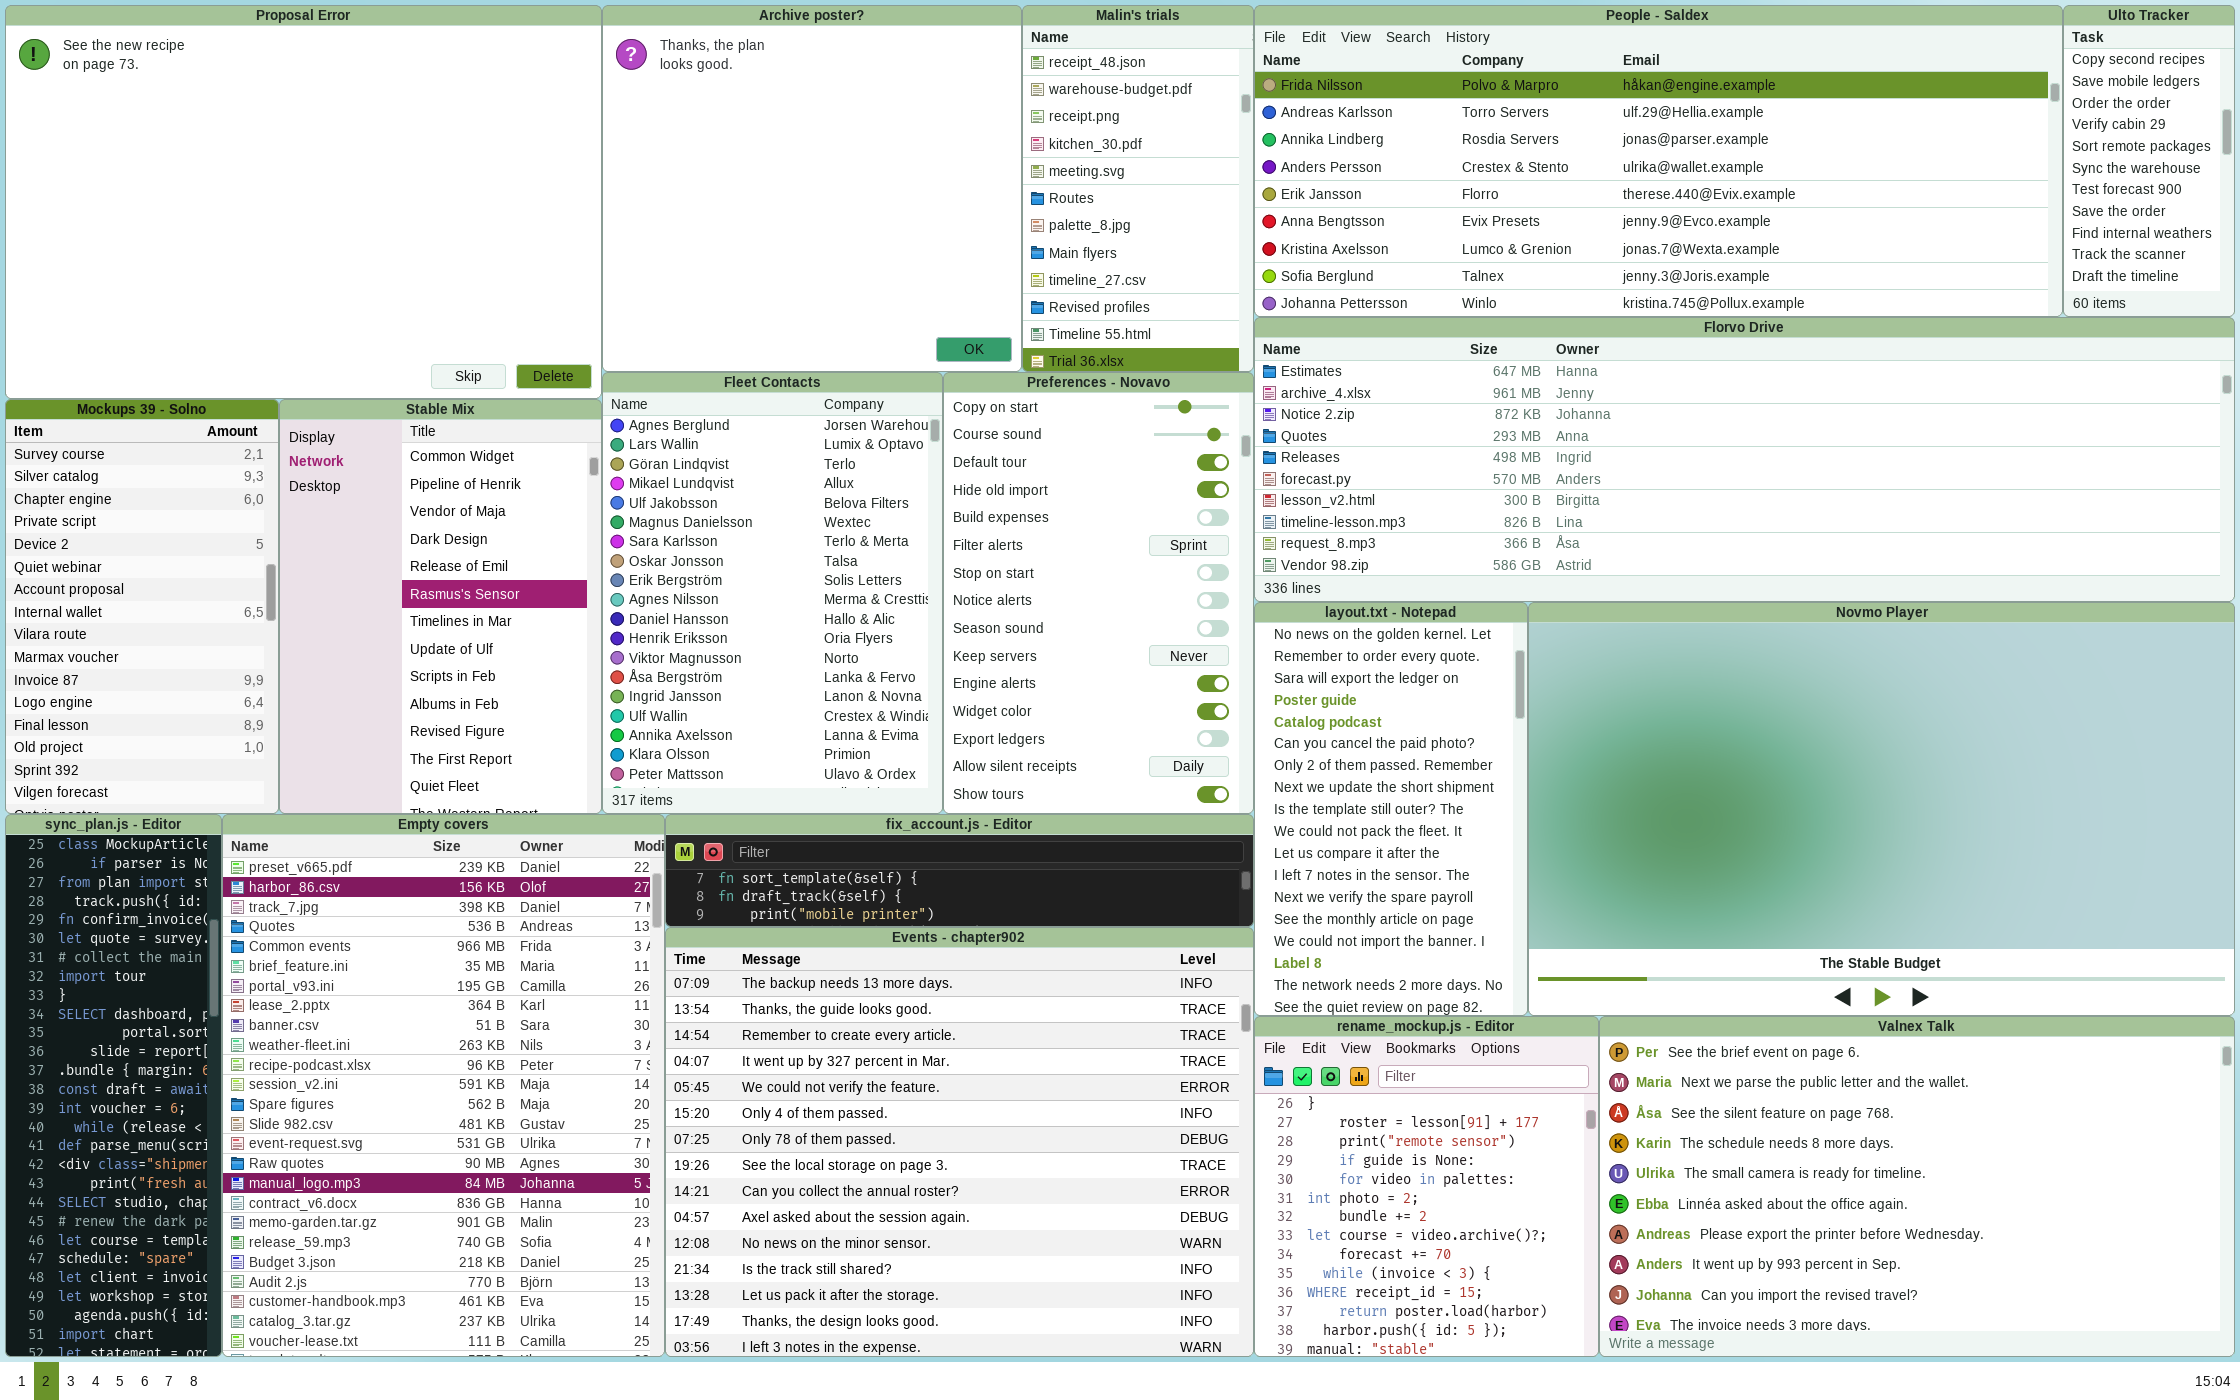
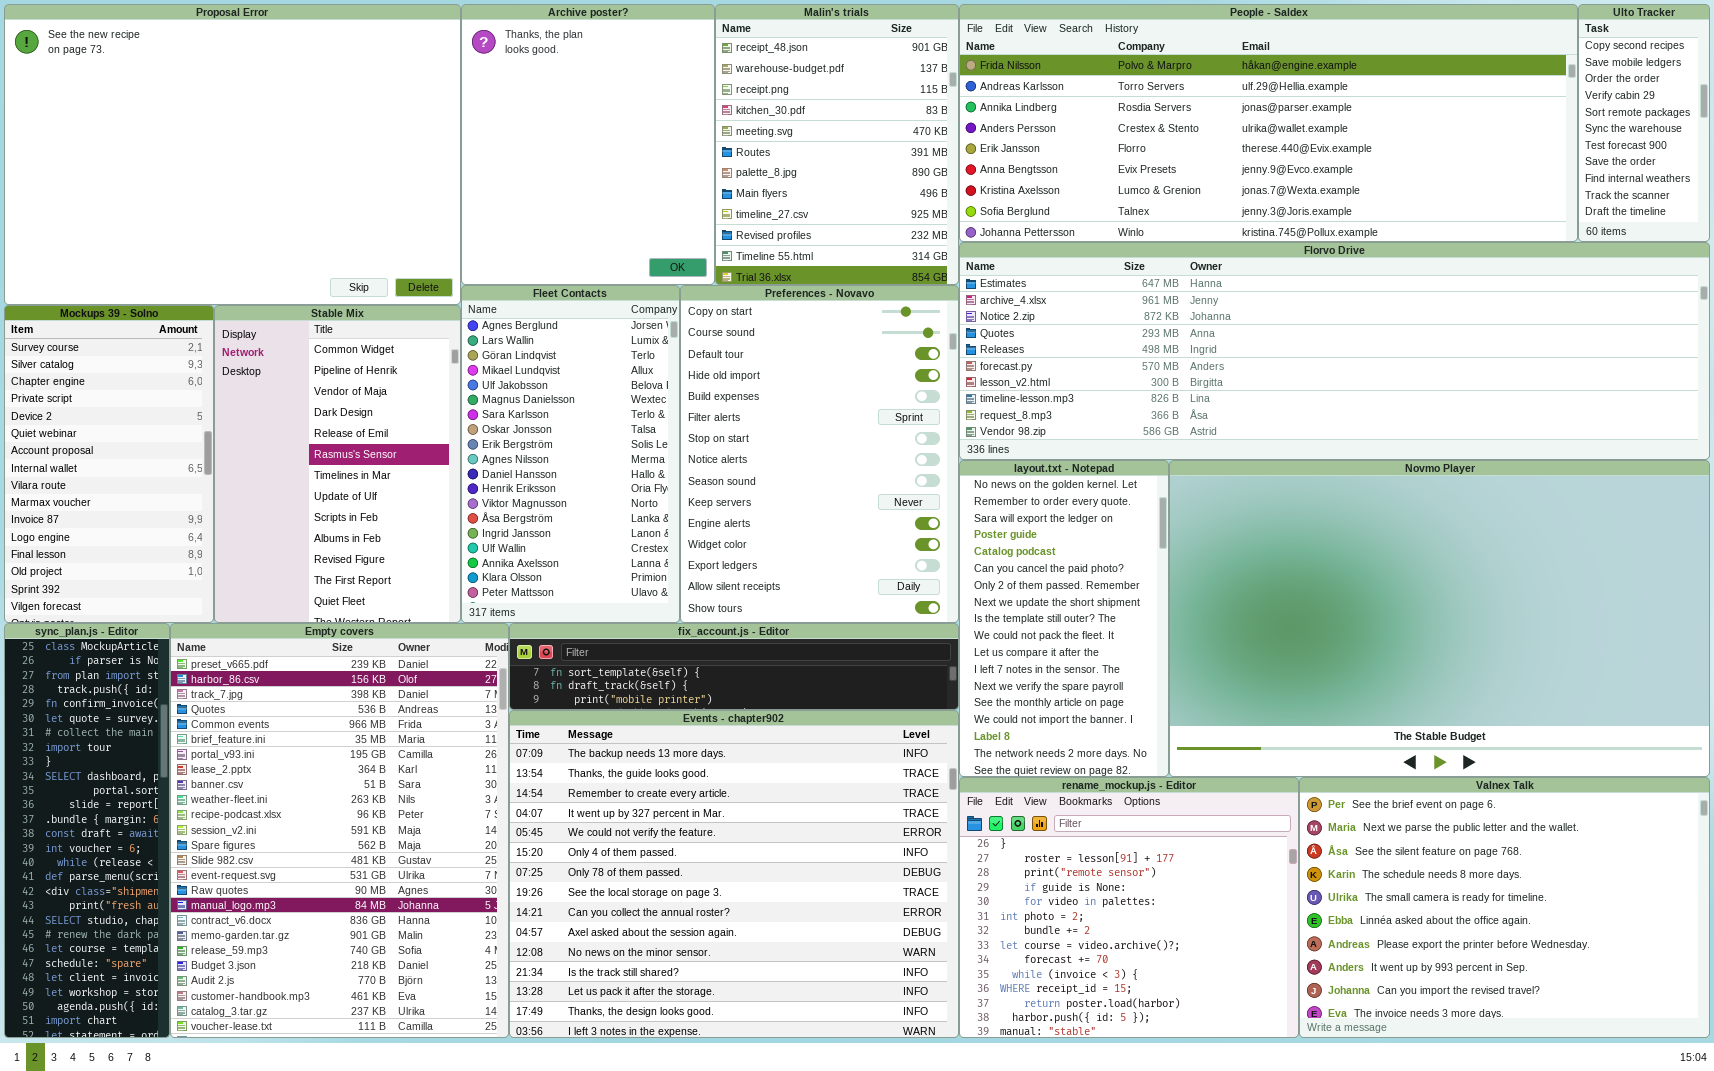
Archive poster?: [602,5,1022,372] -> [461,4,715,285], resized
Malin's trials: [1022,5,1254,372] -> [715,4,959,285], resized
Fleet Contacts: [602,372,943,814] -> [461,285,680,623], resized
Preferences - Novavo: [943,372,1254,814] -> [680,285,959,623], resized
rename_mockup.js - Editor: [1254,1016,1599,1357] -> [959,777,1299,1038], resized
Valnex Talk: [1599,1016,2235,1357] -> [1299,777,1710,1038], resized

